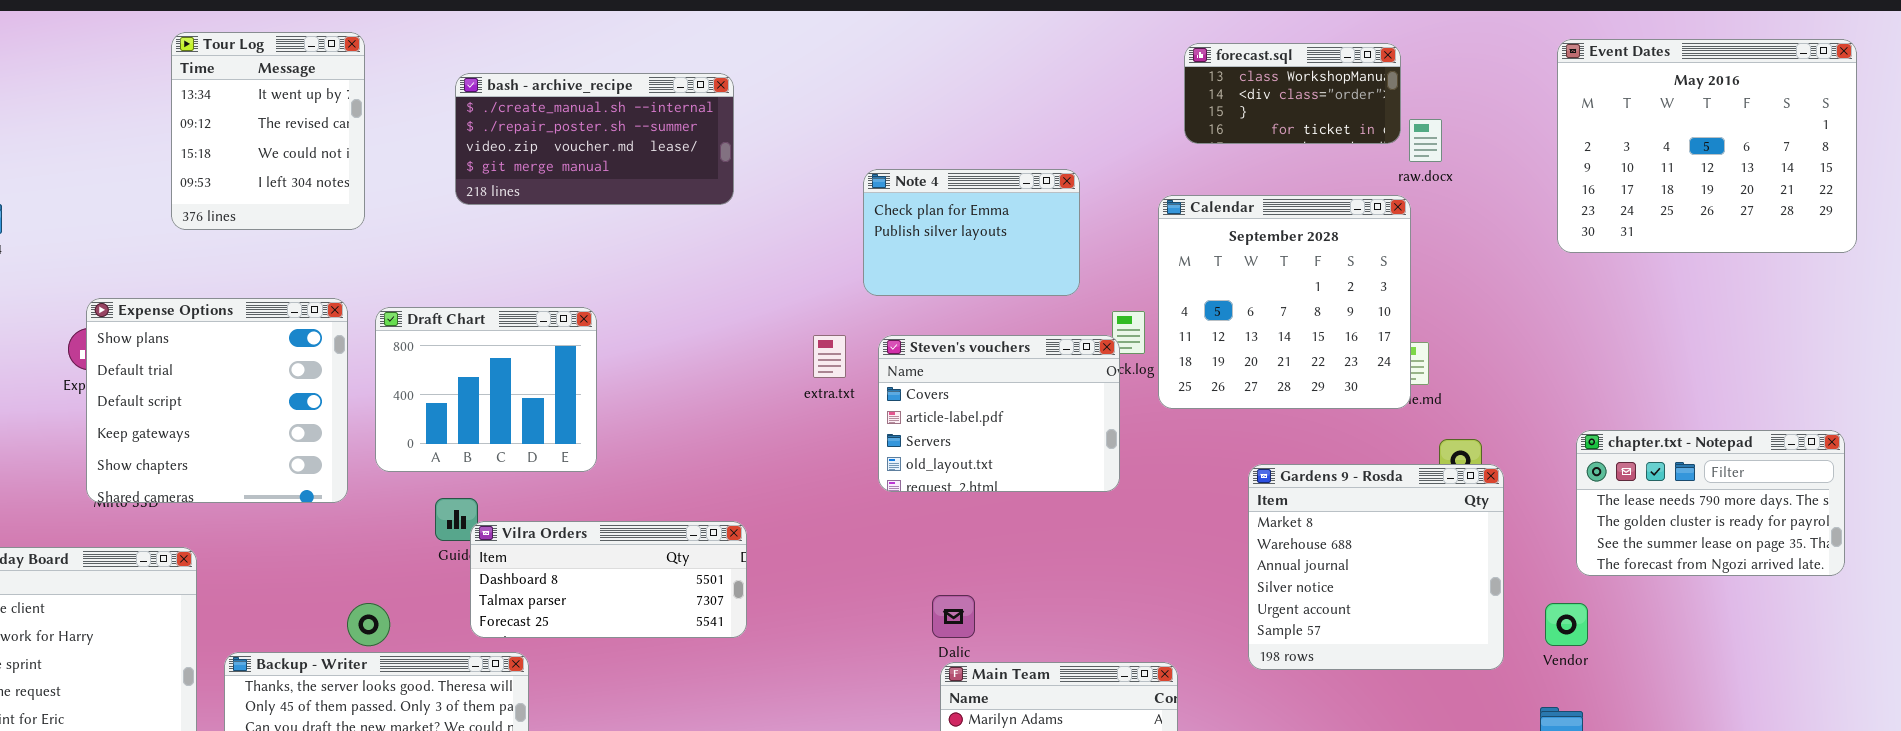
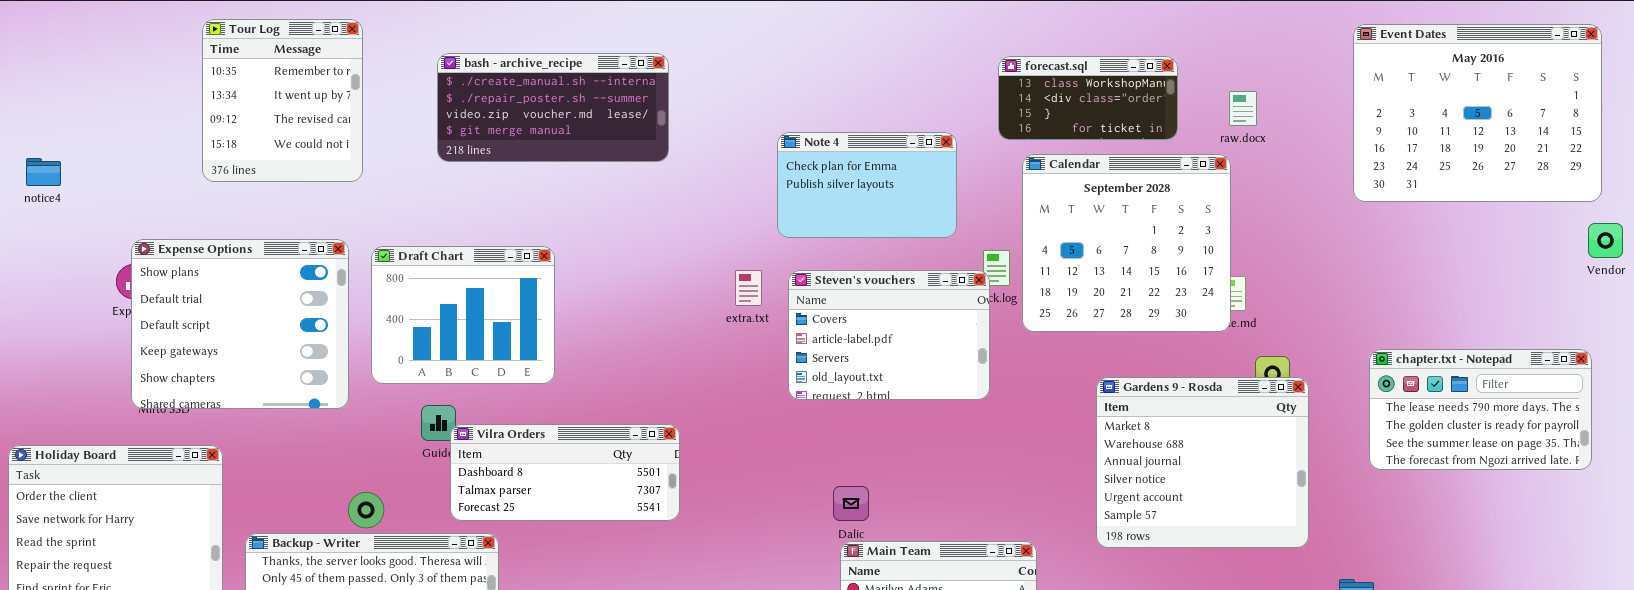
Tour Log: [171,32,365,230] -> [202,19,363,182], scrolled up 1 row
forecast.sql: [1184,43,1401,144] -> [998,56,1178,140], moved
Vendor: [1545,603,1588,646] -> [1588,223,1623,258], moved

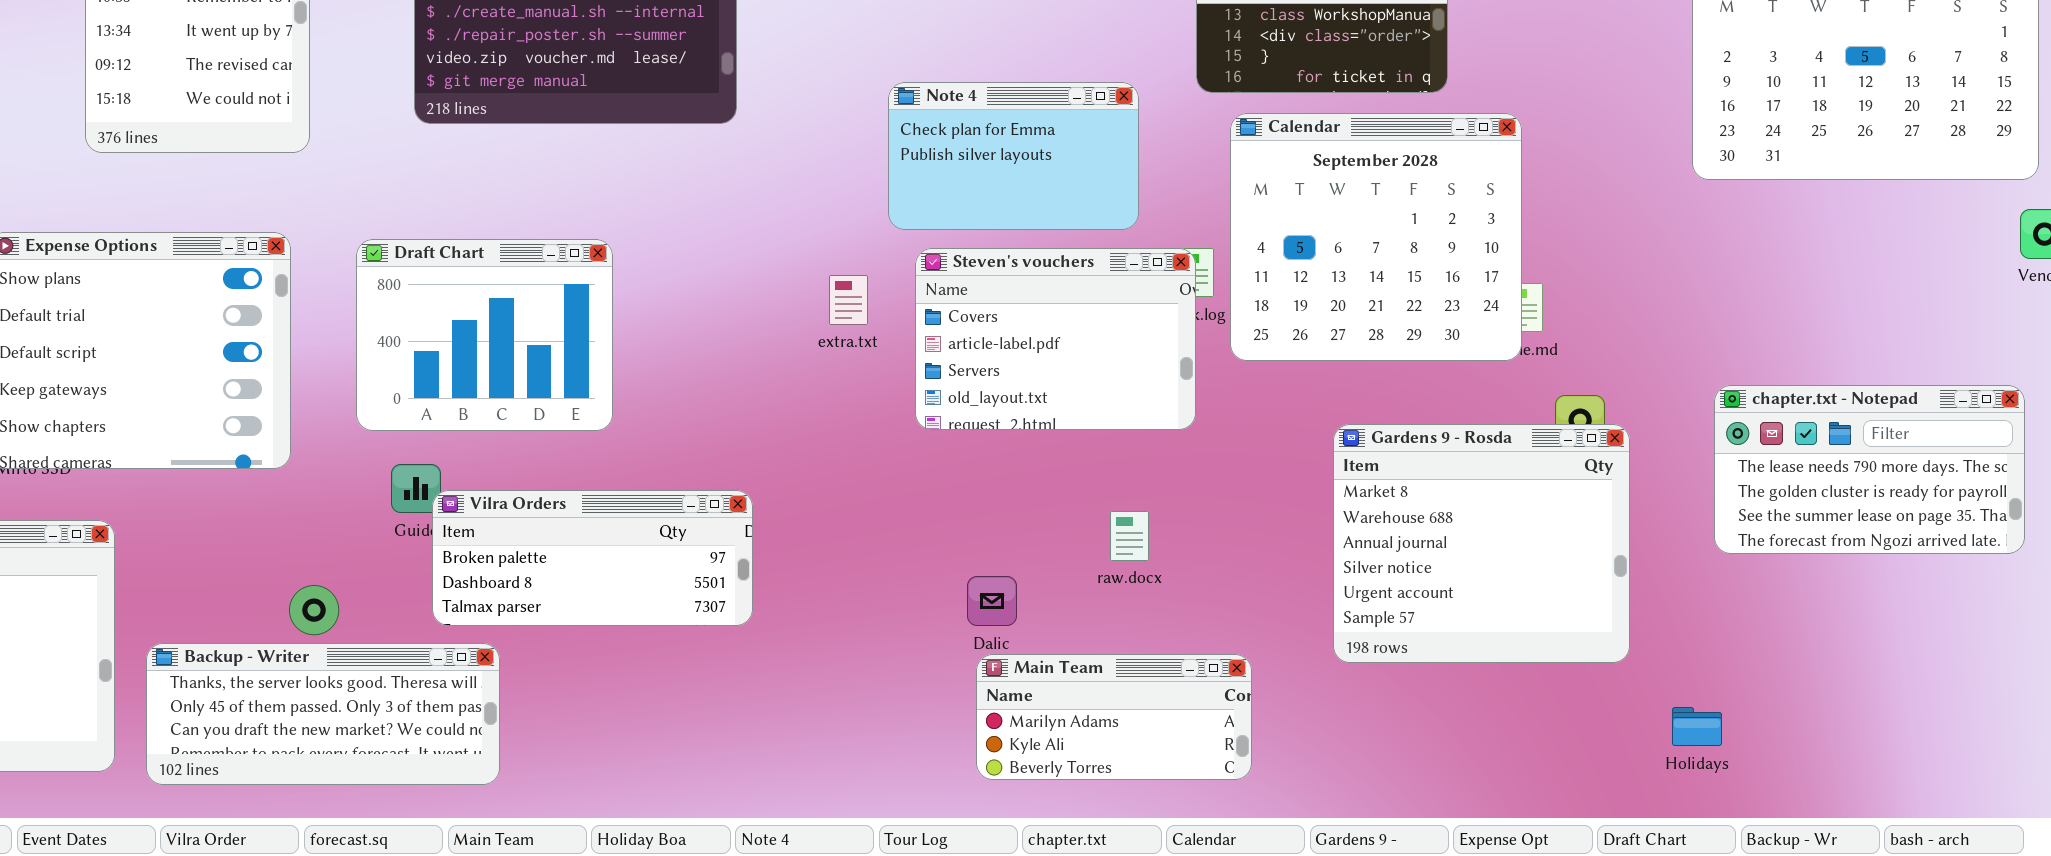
raw.docx: [1229,91,1257,126] -> [1110,511,1149,561], moved
Draft Chart: [371,246,555,384] -> [356,239,613,431], moved
Steven's vouchers: [788,270,990,400] -> [915,248,1196,430], moved
Vilra Orders: [450,424,680,521] -> [432,490,753,626], scrolled up 1 row

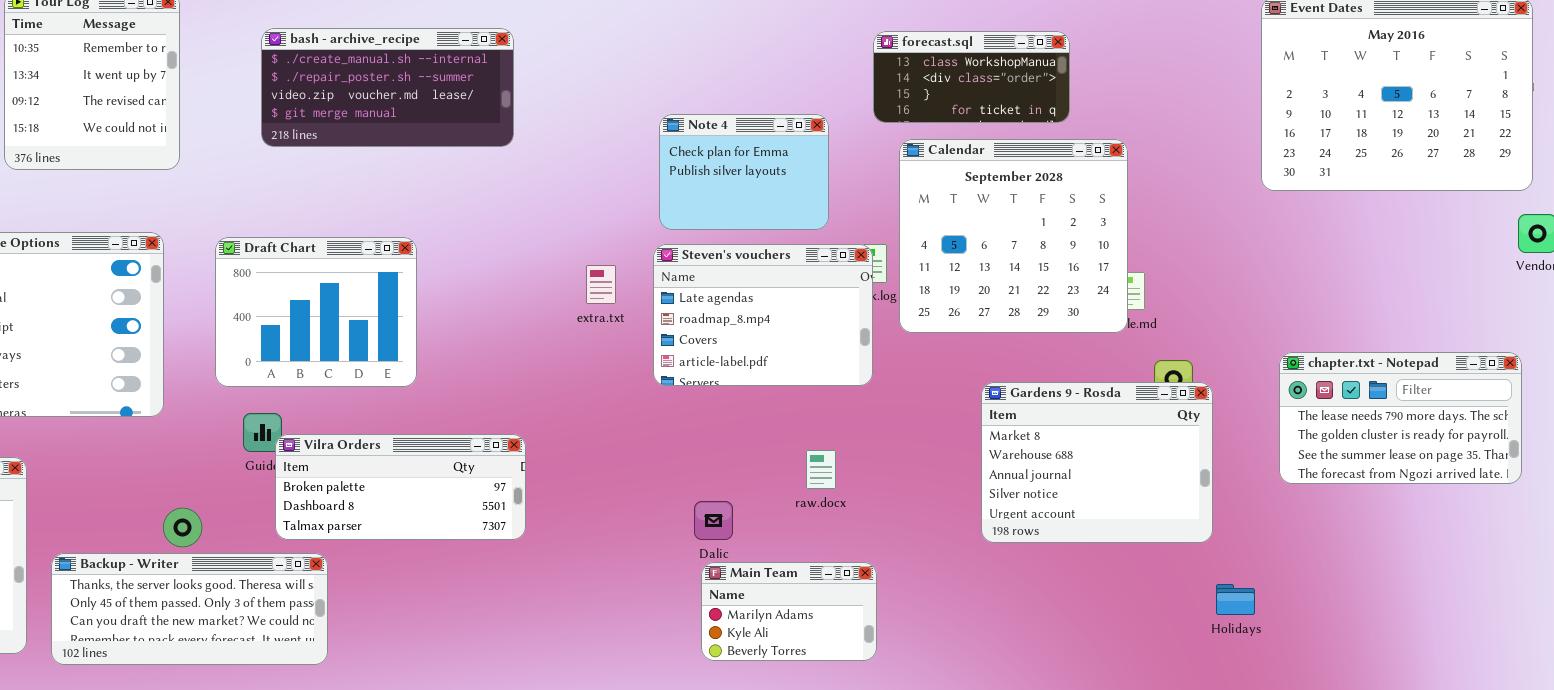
Note 4: [888,82,1139,230] -> [659,114,829,230], resized
Steven's vouchers: [915,248,1196,430] -> [653,244,873,386], scrolled up 2 rows
Gardens 9 - Rosda: [1333,424,1630,663] -> [981,382,1213,543], resized
Main Team: [976,654,1252,780] -> [701,562,877,661], resized
Holidays: [1672,707,1722,746] -> [1216,584,1255,615], moved

